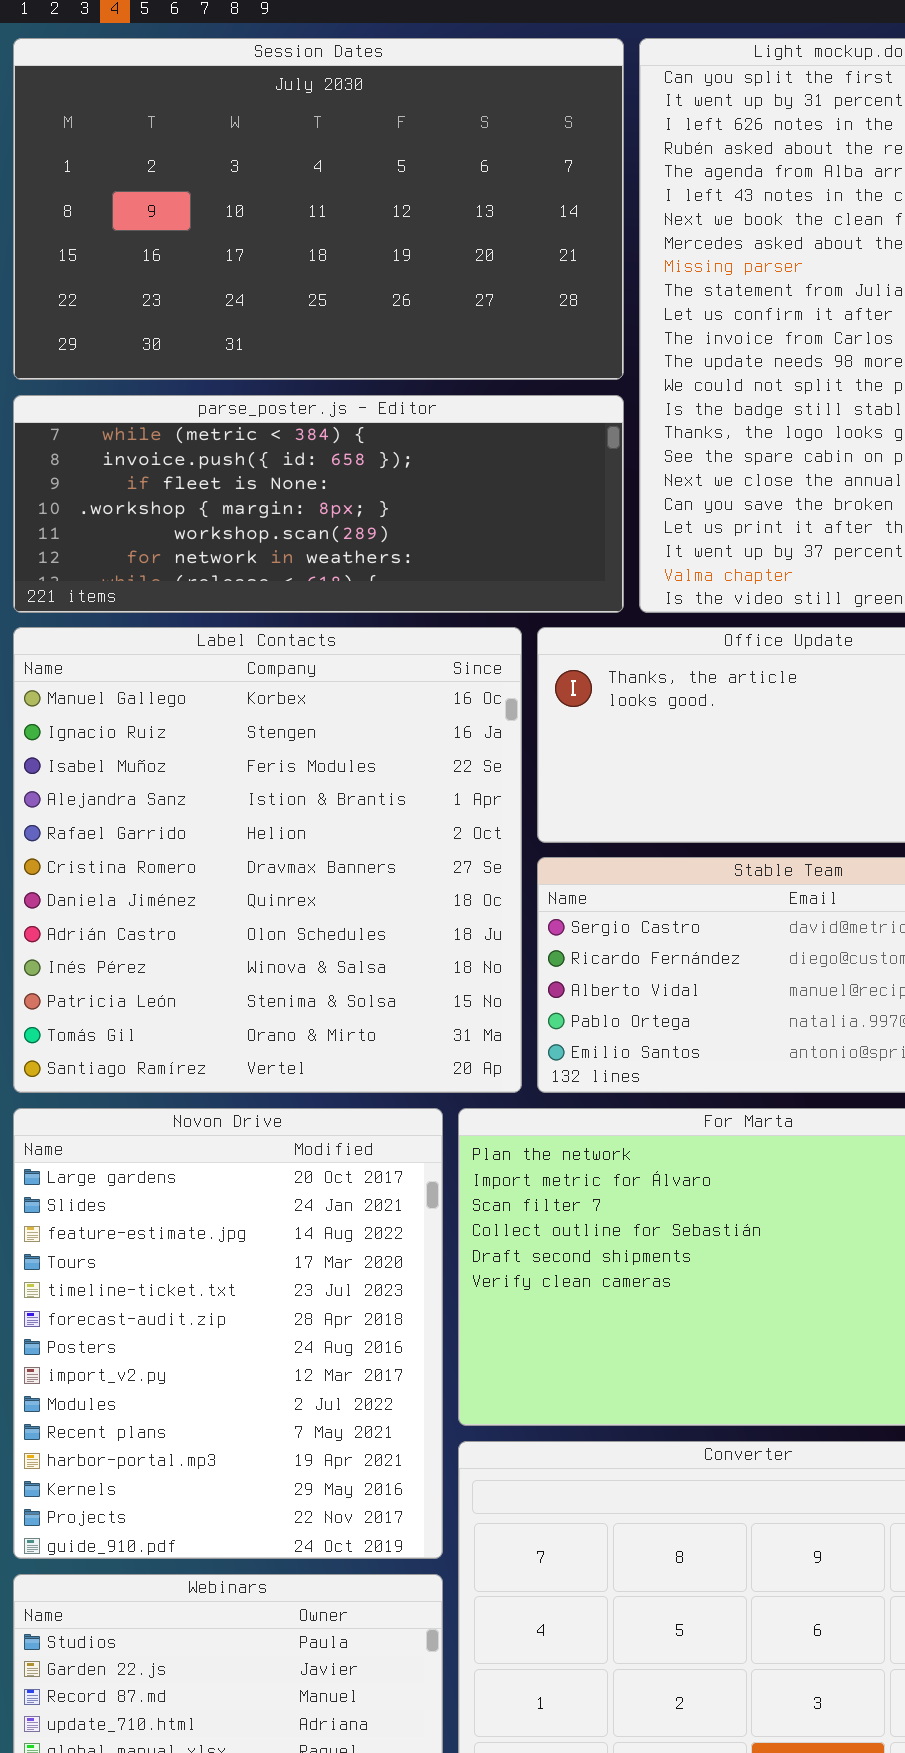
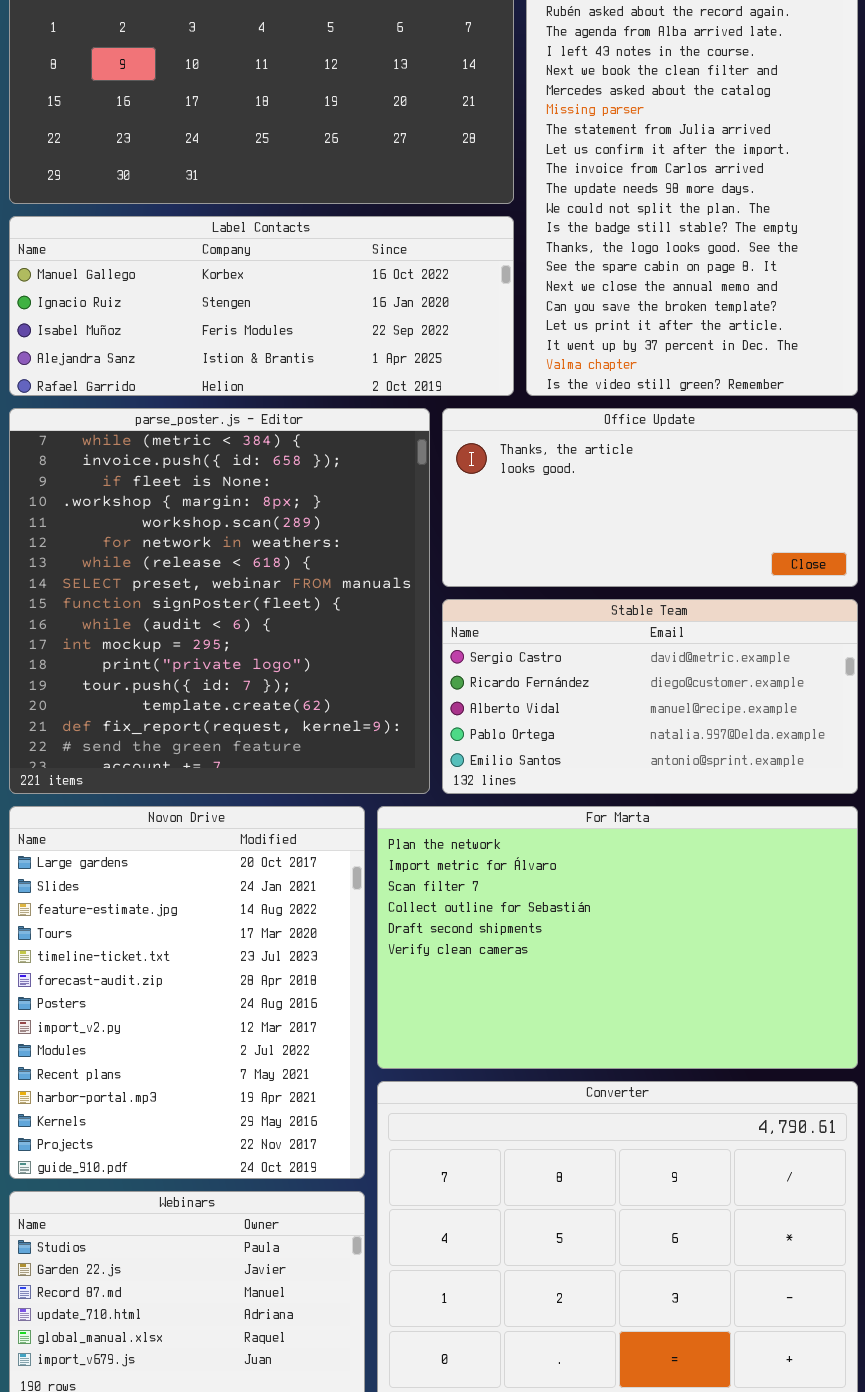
parse_poster.js - Editor: [13,395,624,613] -> [9,408,430,794], moved, resized
Label Contacts: [13,627,522,1093] -> [9,216,514,396], moved, resized

